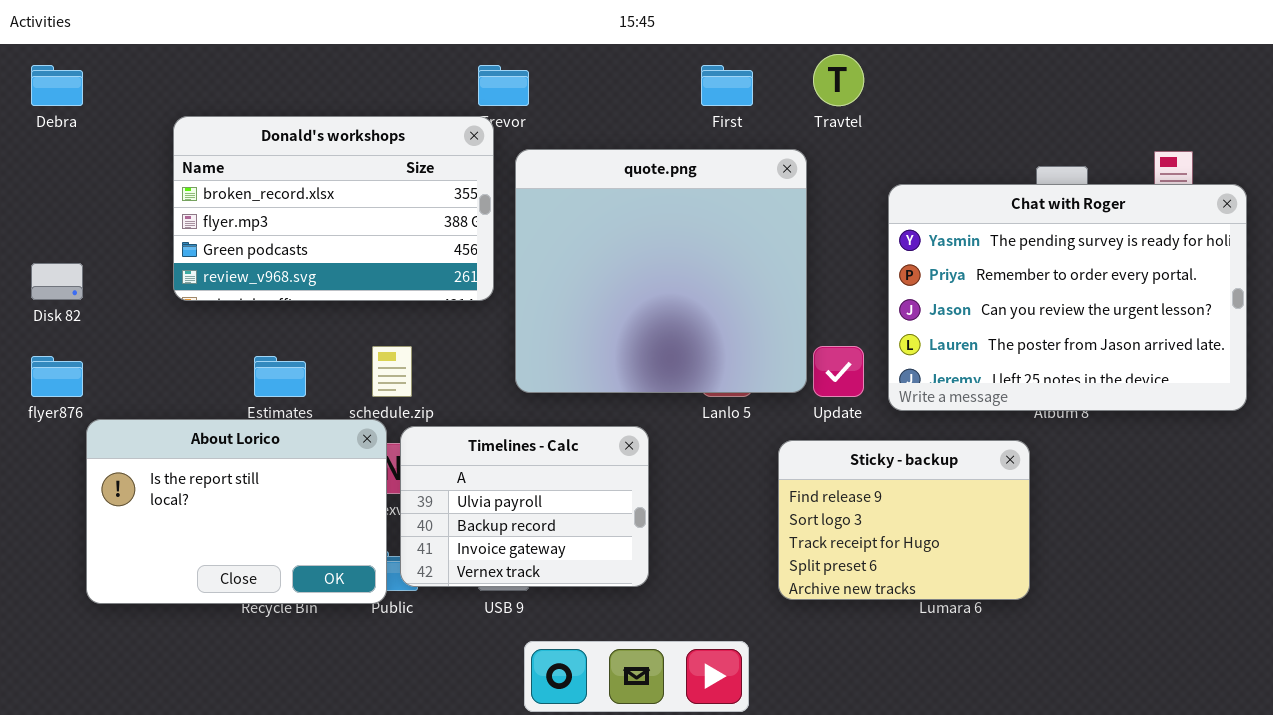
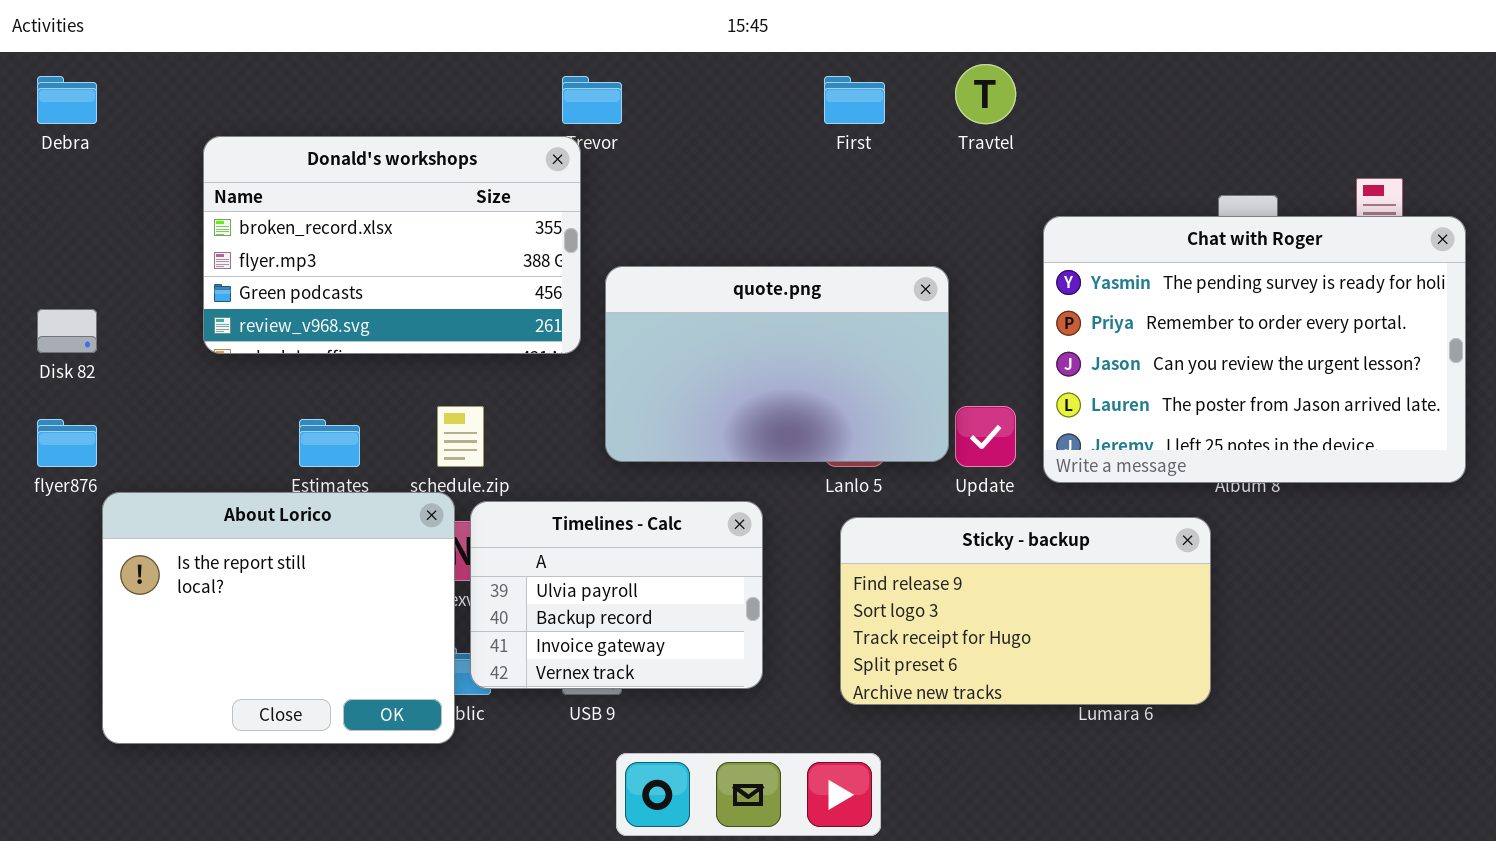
quote.png: [515,149,807,393] -> [605,266,949,462], resized
About Lorico: [86,419,387,604] -> [102,492,455,744], resized
Sticky - backup: [778,440,1030,600] -> [840,517,1211,705], resized

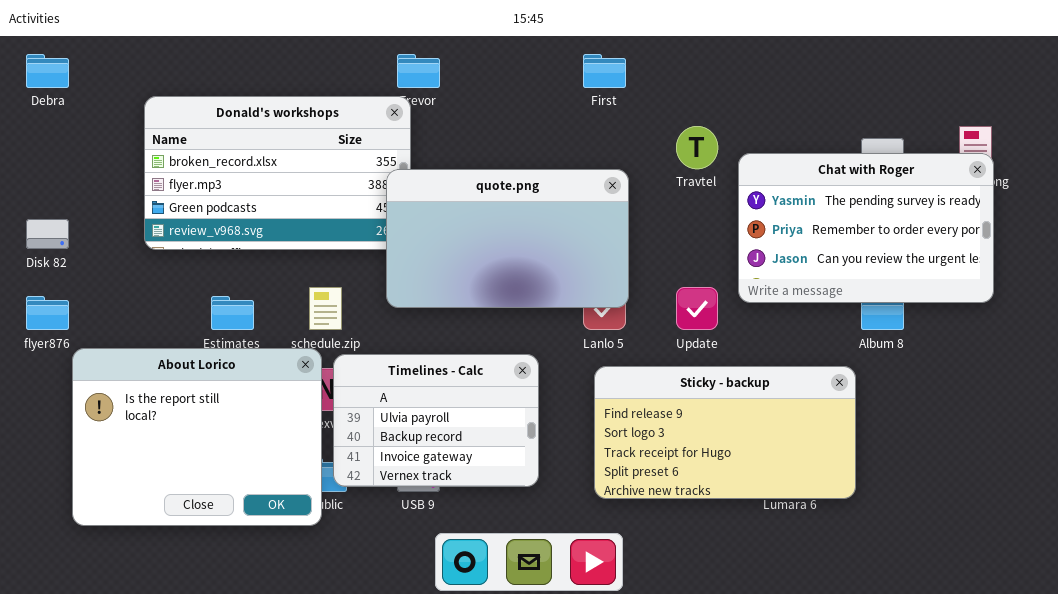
Travtel: [955,64,1016,124] -> [676,126,718,169], moved
Chat with Roger: [1043,216,1466,483] -> [738,153,994,303], resized
quote.png: [605,266,949,462] -> [386,169,629,308], moved

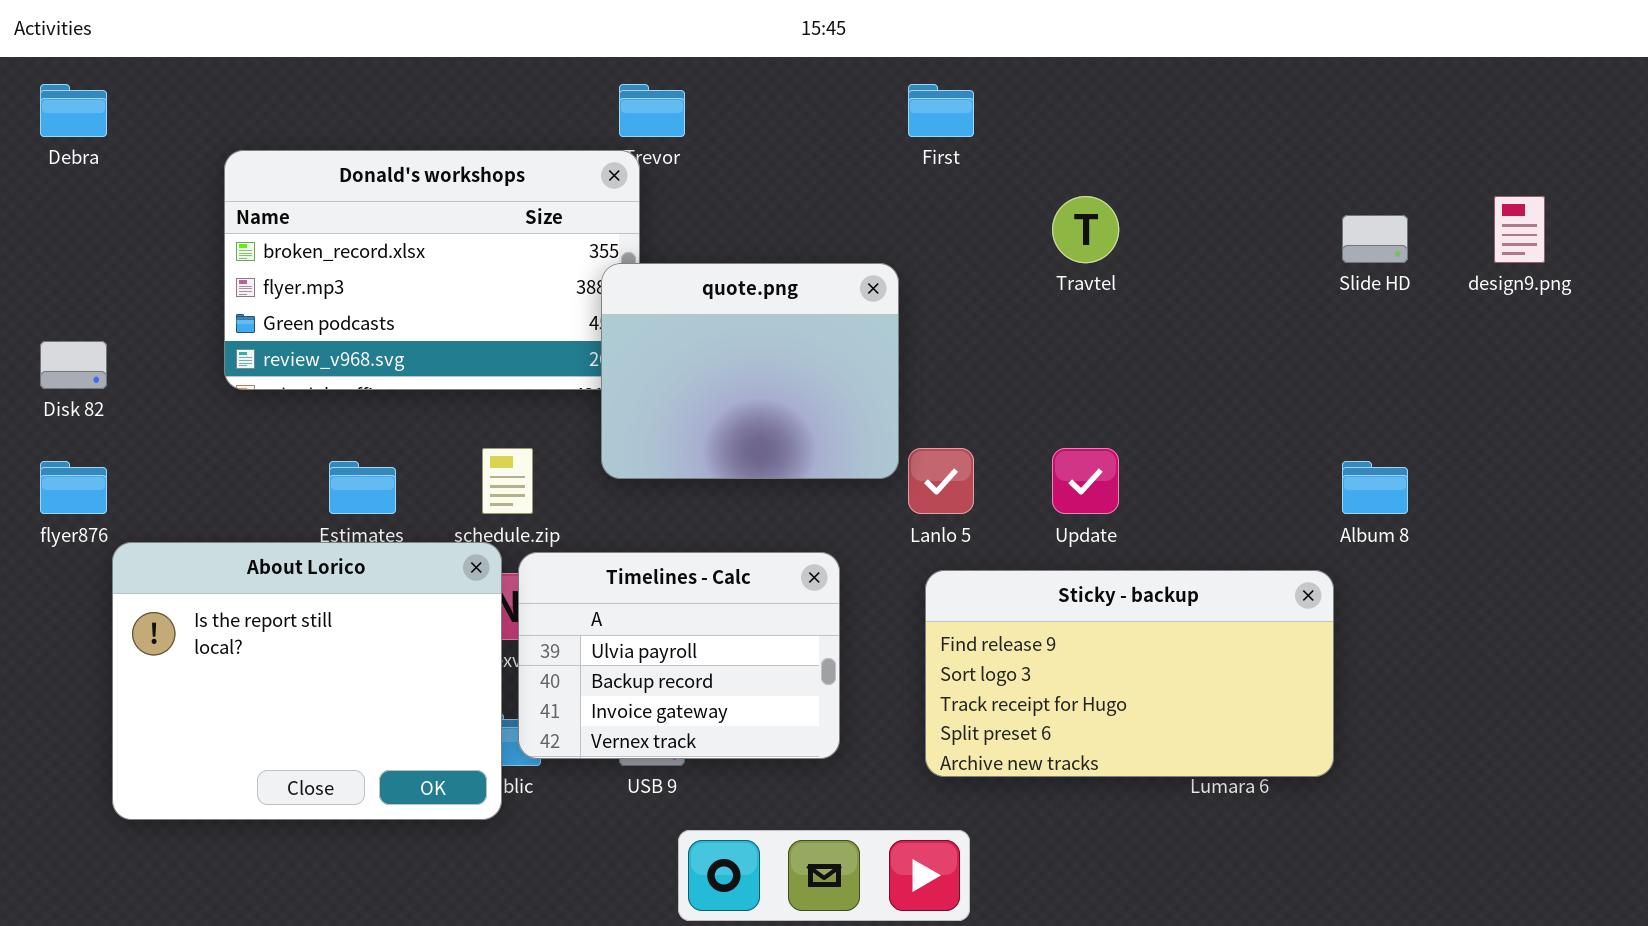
Chat with Roger: [738,153,994,303] -> none, closed
quote.png: [386,169,629,308] -> [601,263,899,479], resized

